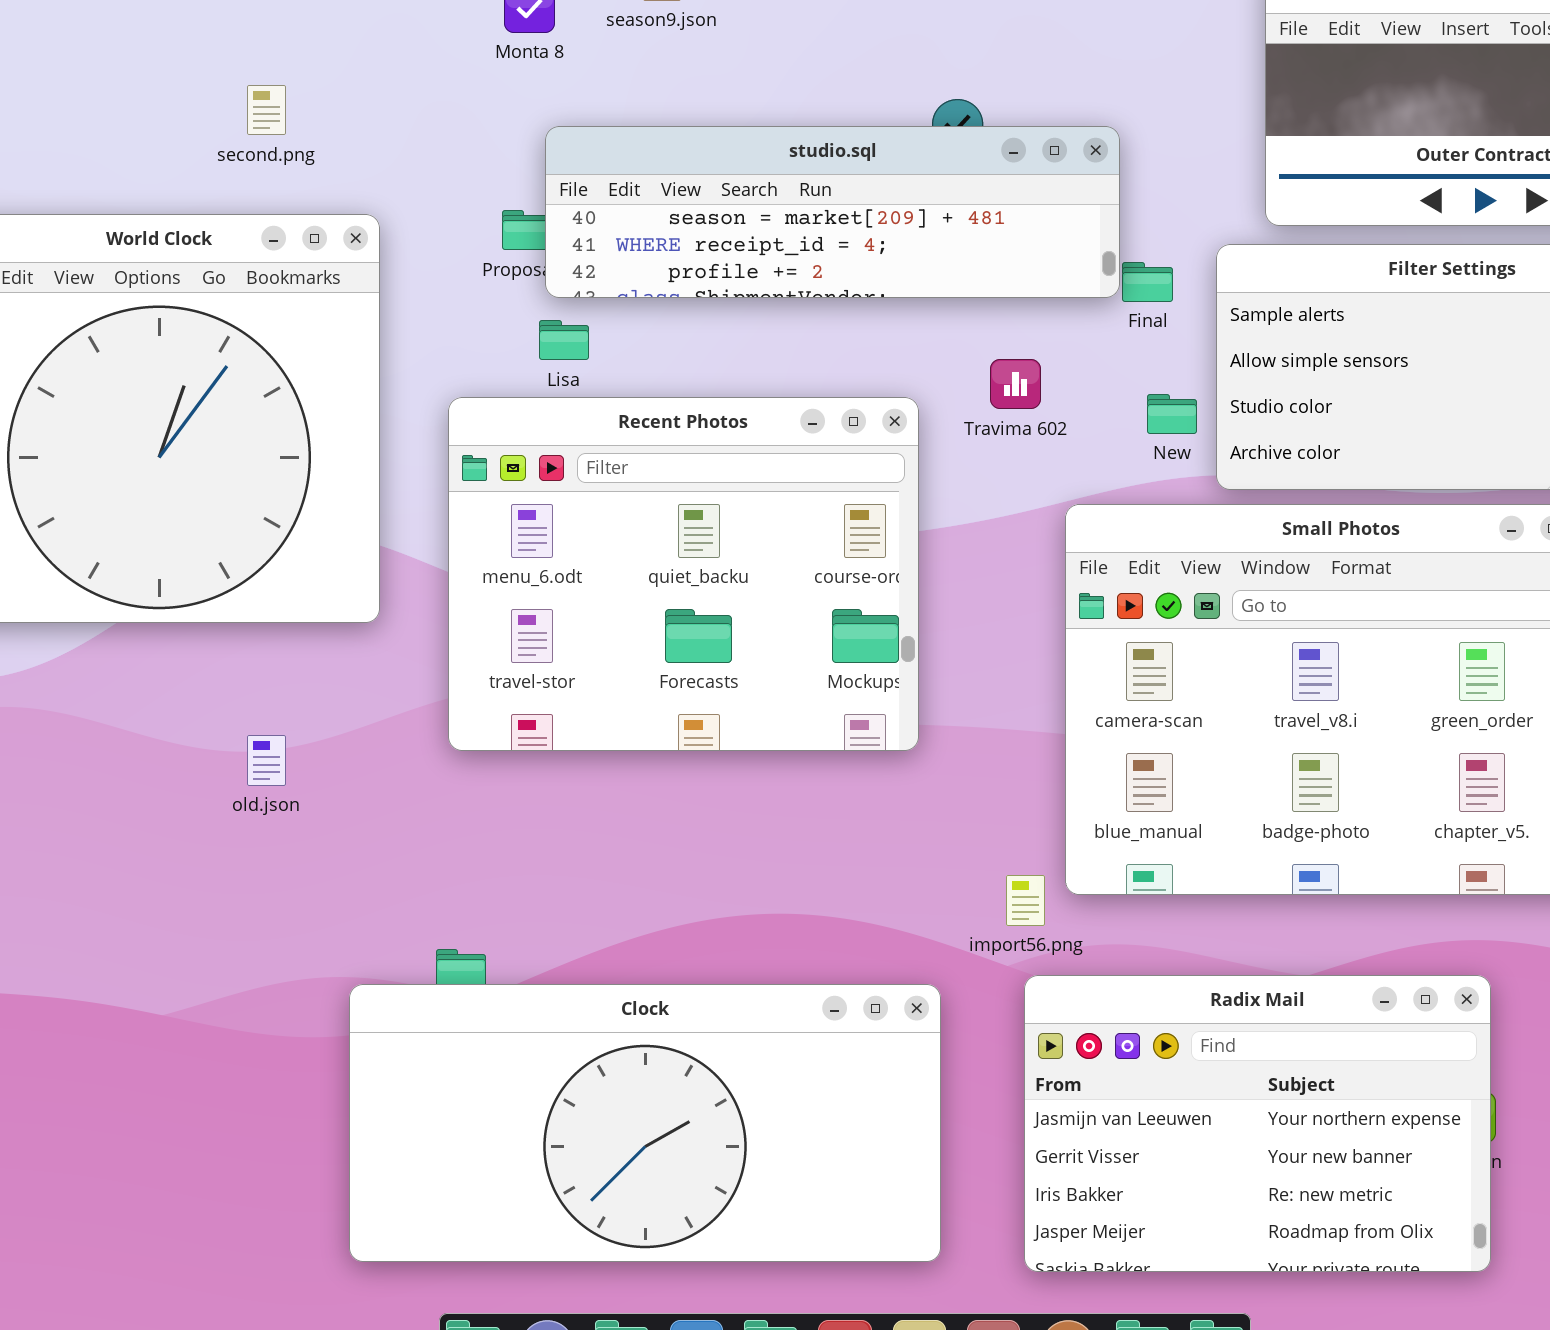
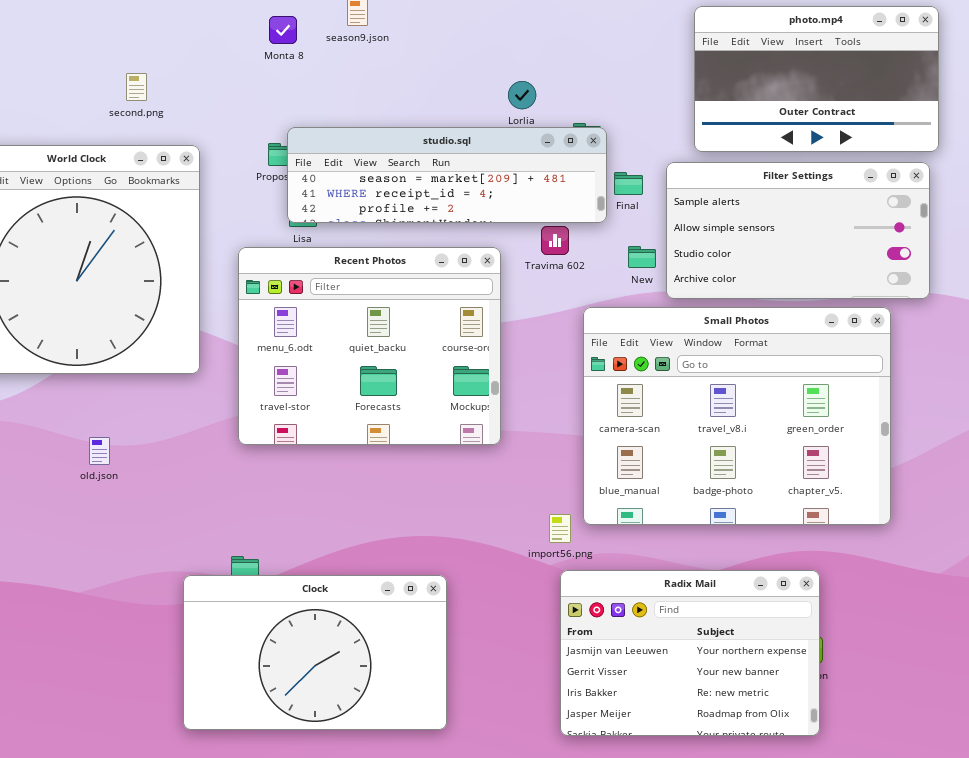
studio.sql: [545,126,1120,298] -> [287,127,607,223], moved
old.json: [247,735,286,786] -> [89,437,110,465], moved
Clock: [349,984,941,1262] -> [183,575,447,730], resized

